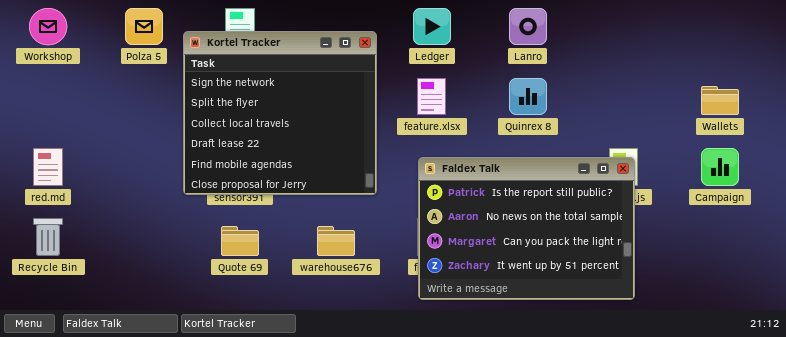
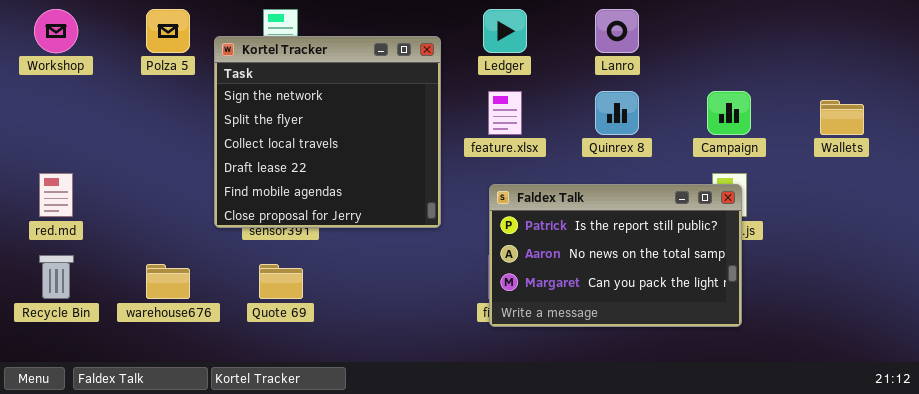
Campaign: [701,148,739,186] -> [707,91,751,135], moved
Faldex Talk: [418,157,635,300] -> [489,184,742,327], resized
warehouse676: [317,226,355,256] -> [146,264,190,299], moved

